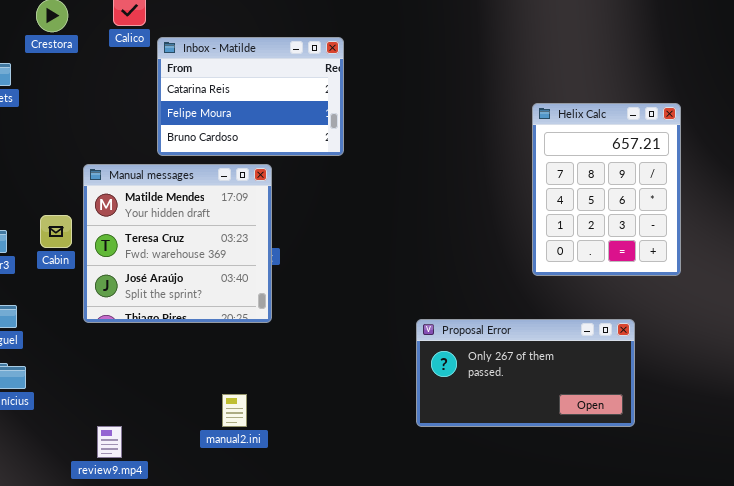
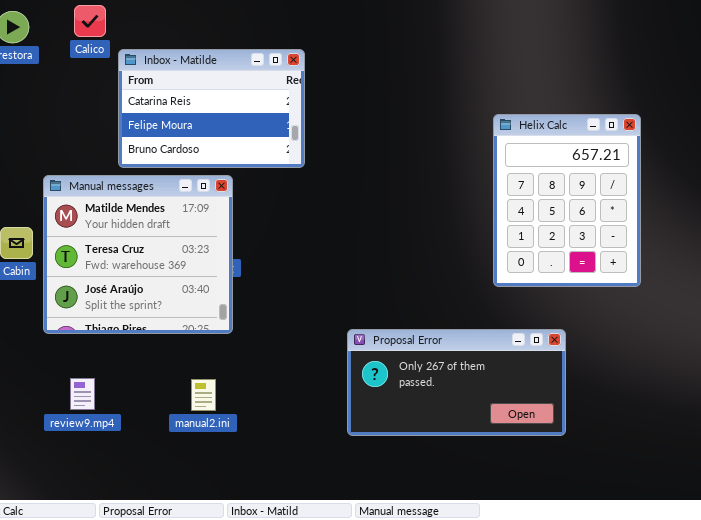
Proposal Error: [416,319,635,427] -> [347,329,566,436], moved
manual2.ini: [222,394,247,427] -> [191,379,216,411], moved
review9.mp4: [97,426,122,458] -> [70,378,95,410], moved

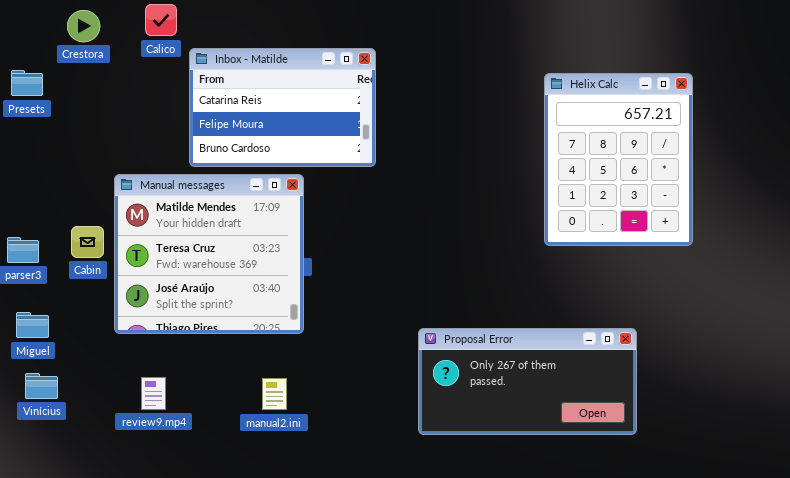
Helix Calc: [493,114,641,287] -> [544,73,693,246], moved

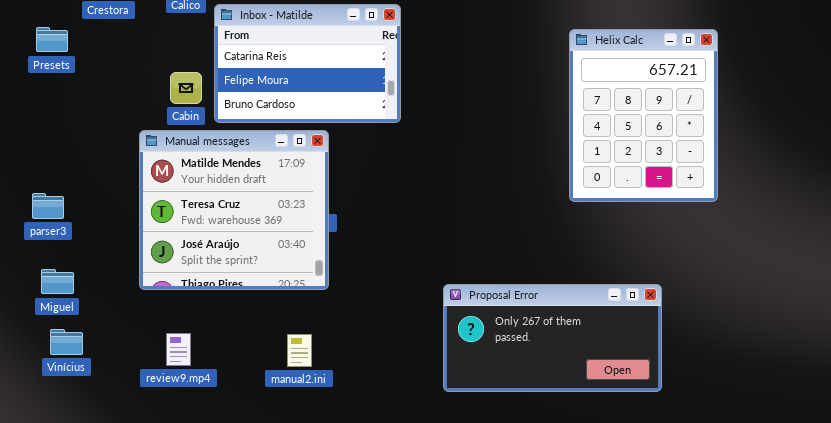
Cabin: [71,226,104,258] -> [170,72,202,104], moved

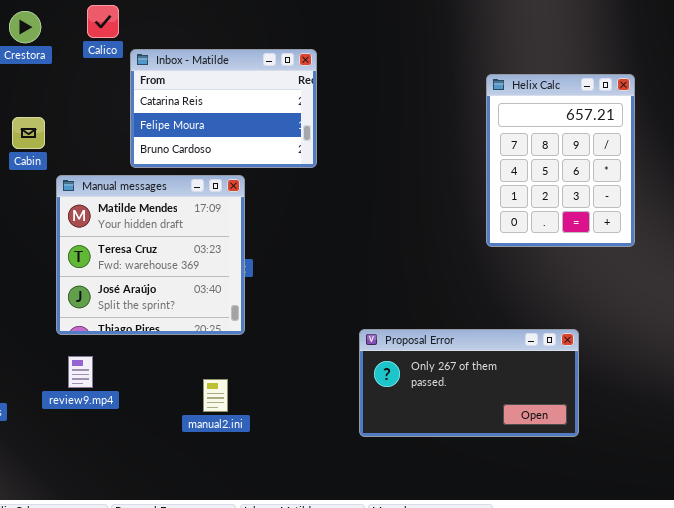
Cabin: [170,72,202,104] -> [12,117,45,149], moved
review9.mp4: [166,333,191,366] -> [68,356,93,388], moved

